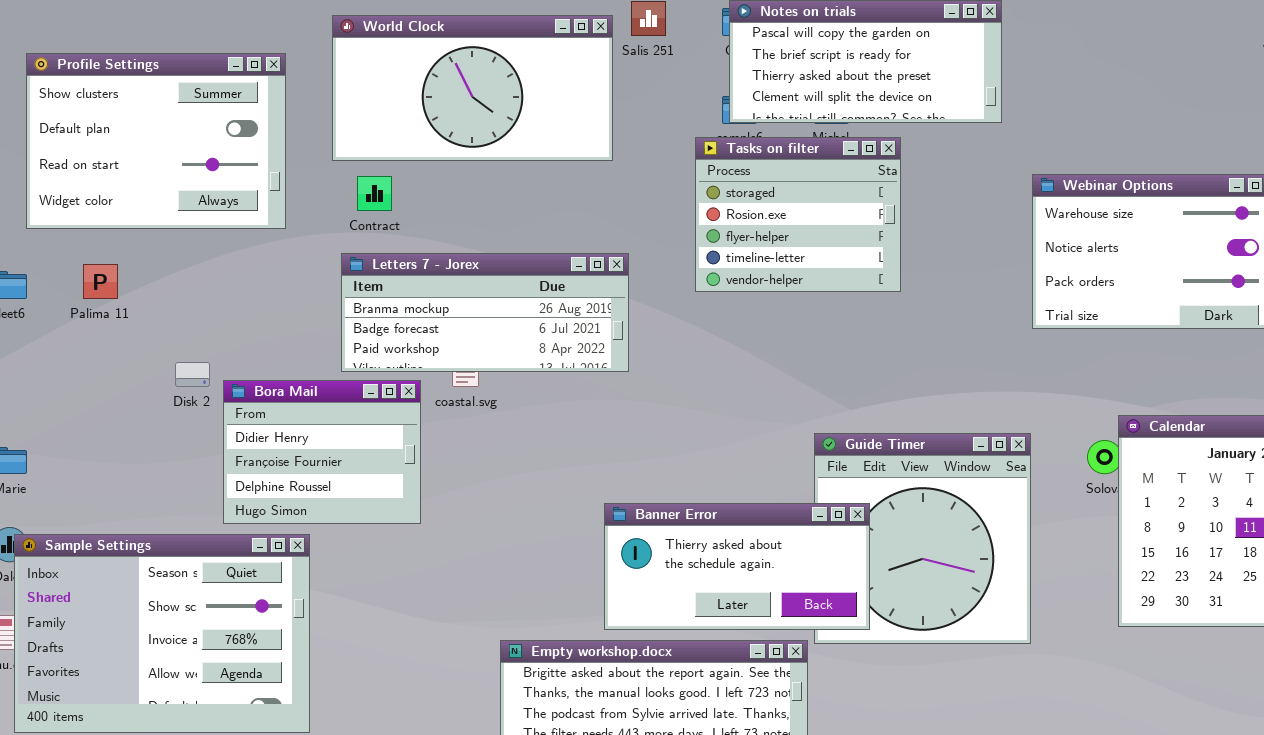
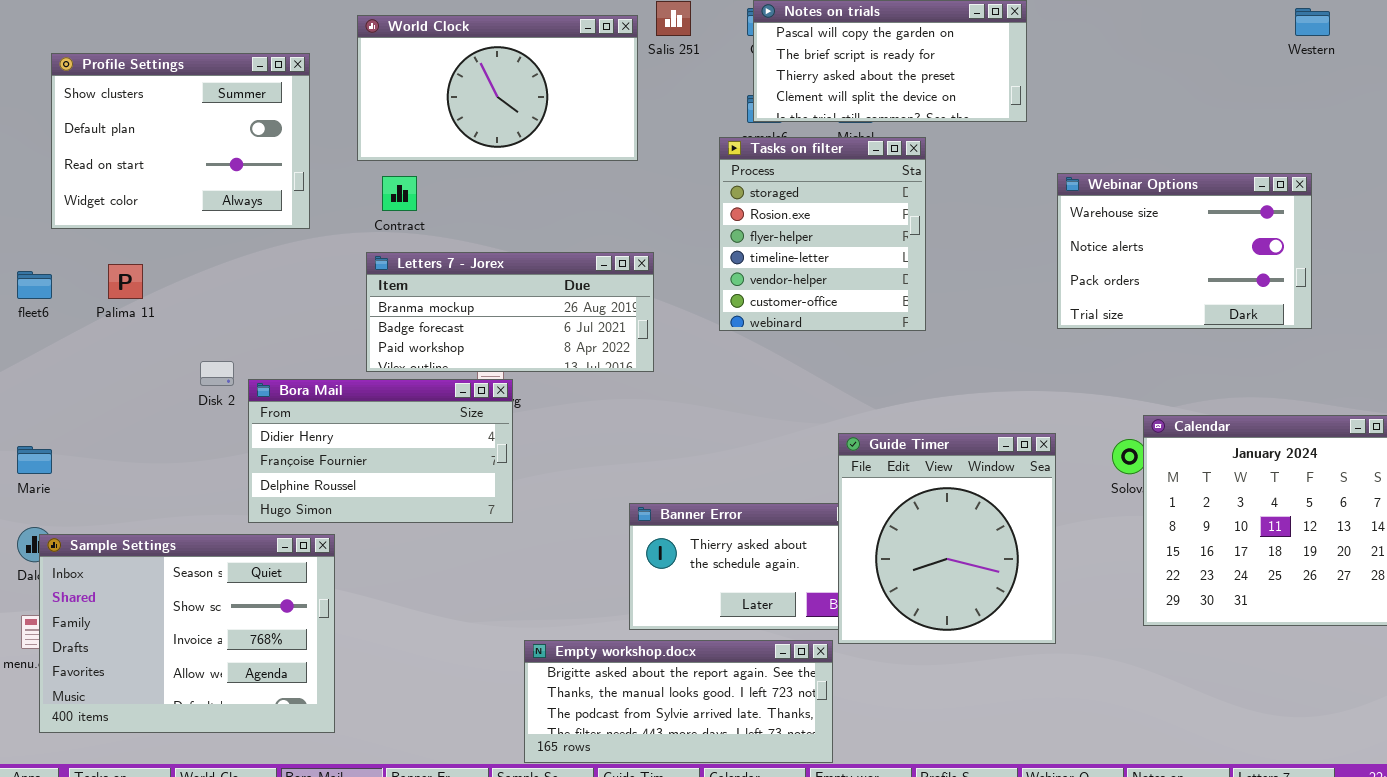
Tasks on filter: [695,137,901,292] -> [719,137,926,331], resized
Bora Mail: [223,380,421,524] -> [248,379,513,523], resized
Guide Timer: [814,433,1031,644] -> [838,433,1056,644], raised

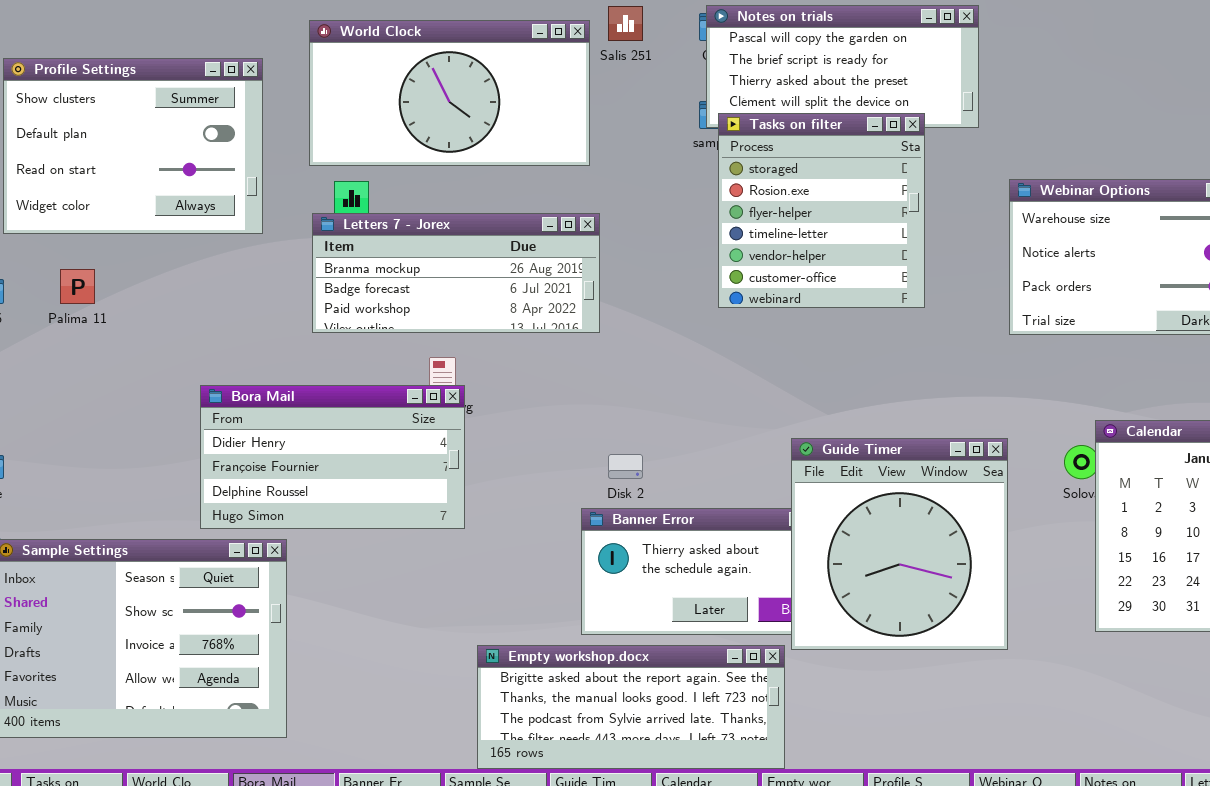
Tasks on filter: [719,137,926,331] -> [718,113,925,308], moved
Letters 7 - Jorex: [366,252,654,372] -> [312,213,600,333], moved
Disk 2: [200,361,234,386] -> [608,454,643,479], moved

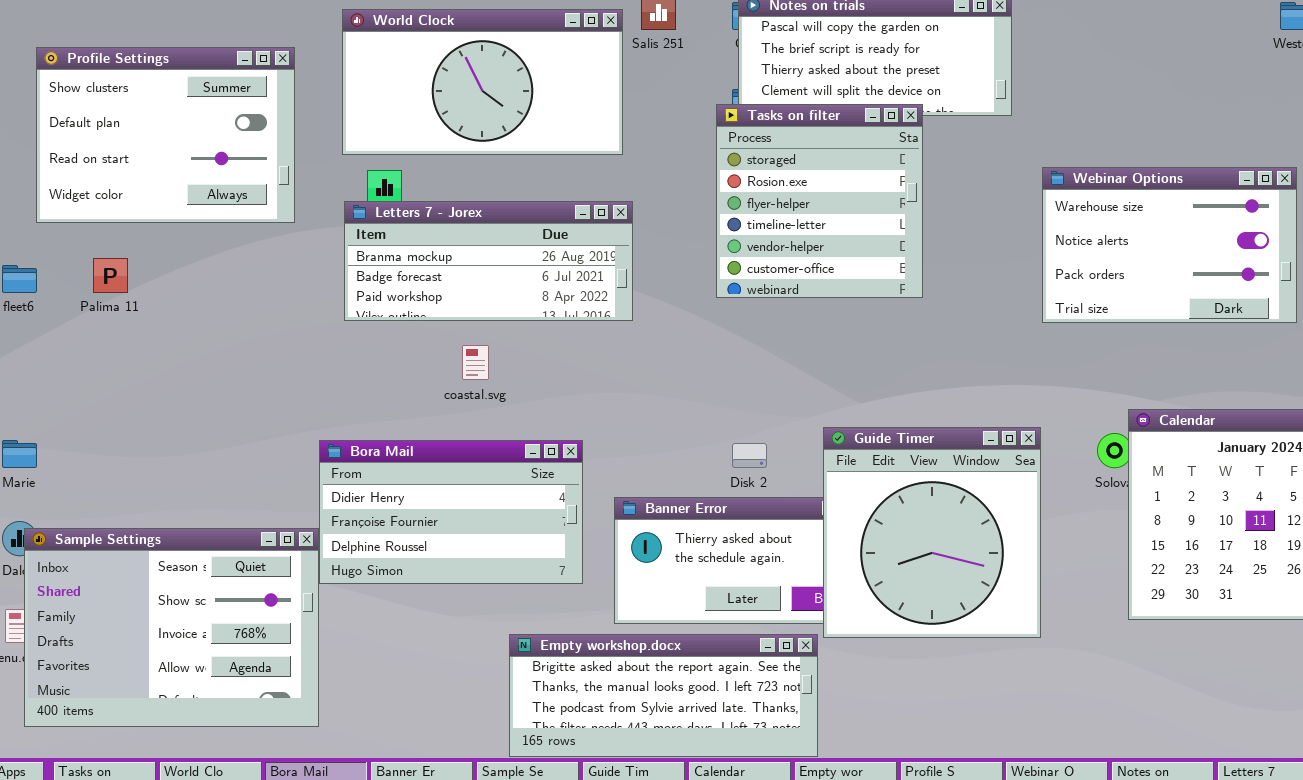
Tasks on filter: [718,113,925,308] -> [716,104,923,298], moved
Bora Mail: [200,385,465,529] -> [319,440,583,584], moved
Disk 2: [608,454,643,479] -> [732,443,767,468], moved

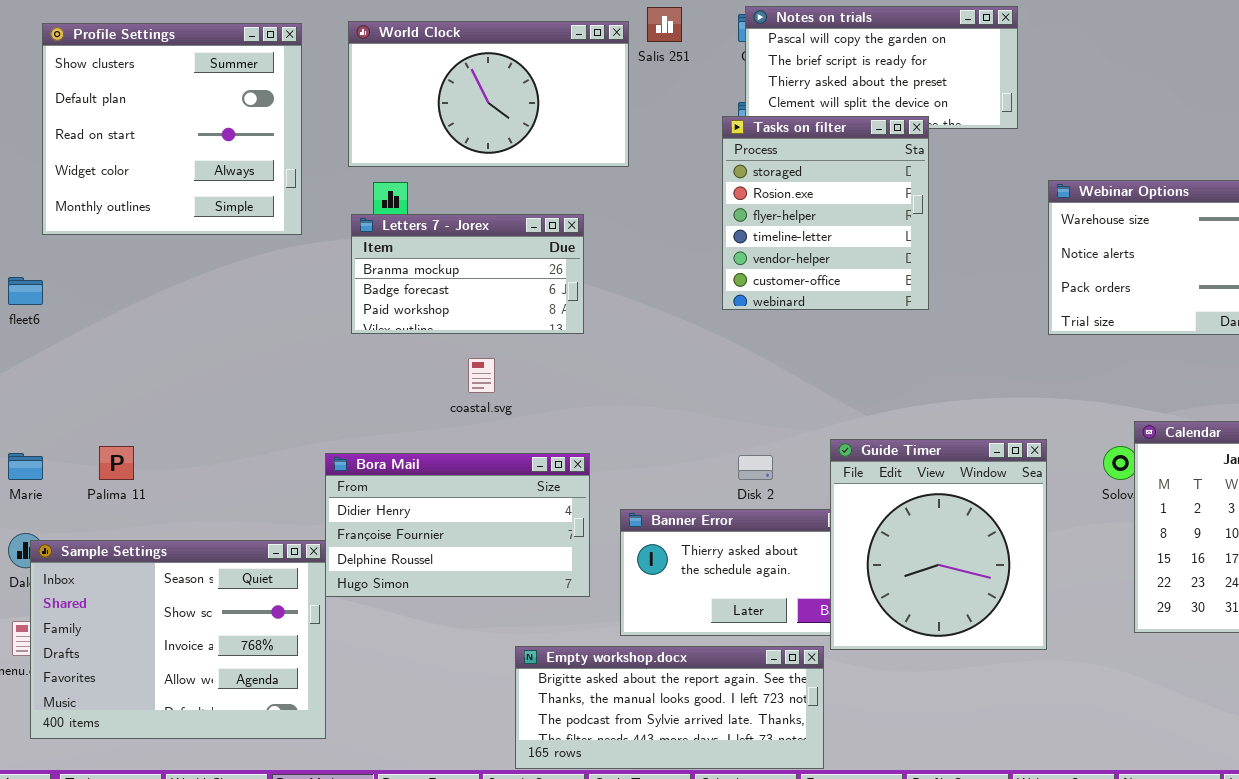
Profile Settings: [36,47,295,223] -> [42,23,302,235], resized
Letters 7 - Jorex: [344,201,633,321] -> [351,214,584,334], resized
Palima 11: [93,258,128,293] -> [99,446,134,480], moved

